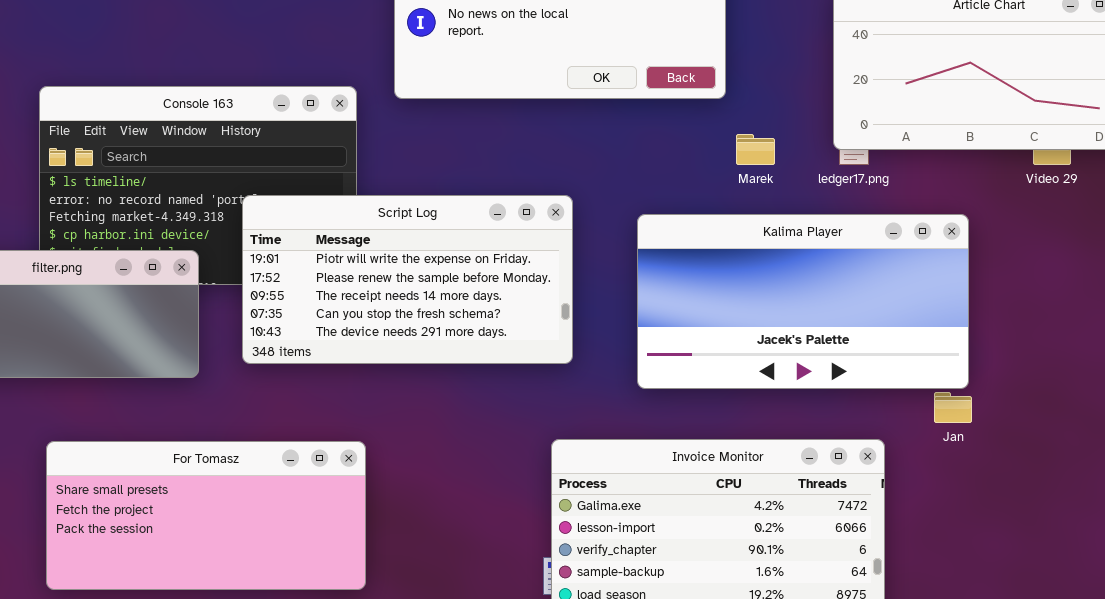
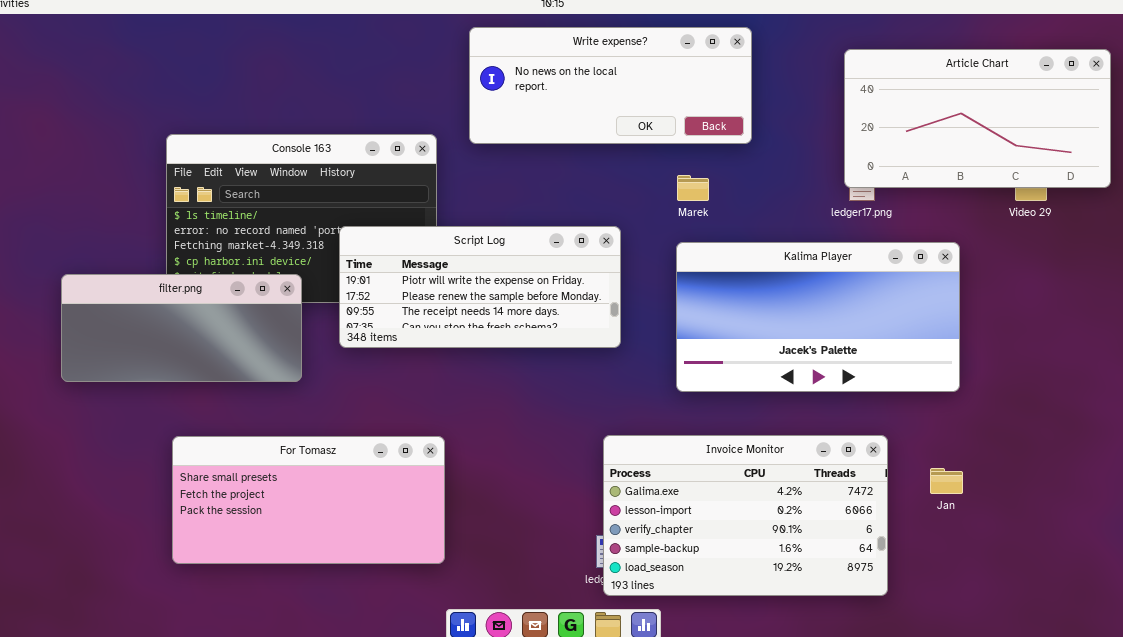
Marek: [736,134,775,165] -> [677,175,709,201], moved
Script Log: [242,195,573,364] -> [339,226,621,348], resized
Jan: [934,392,972,423] -> [930,468,963,494], moved

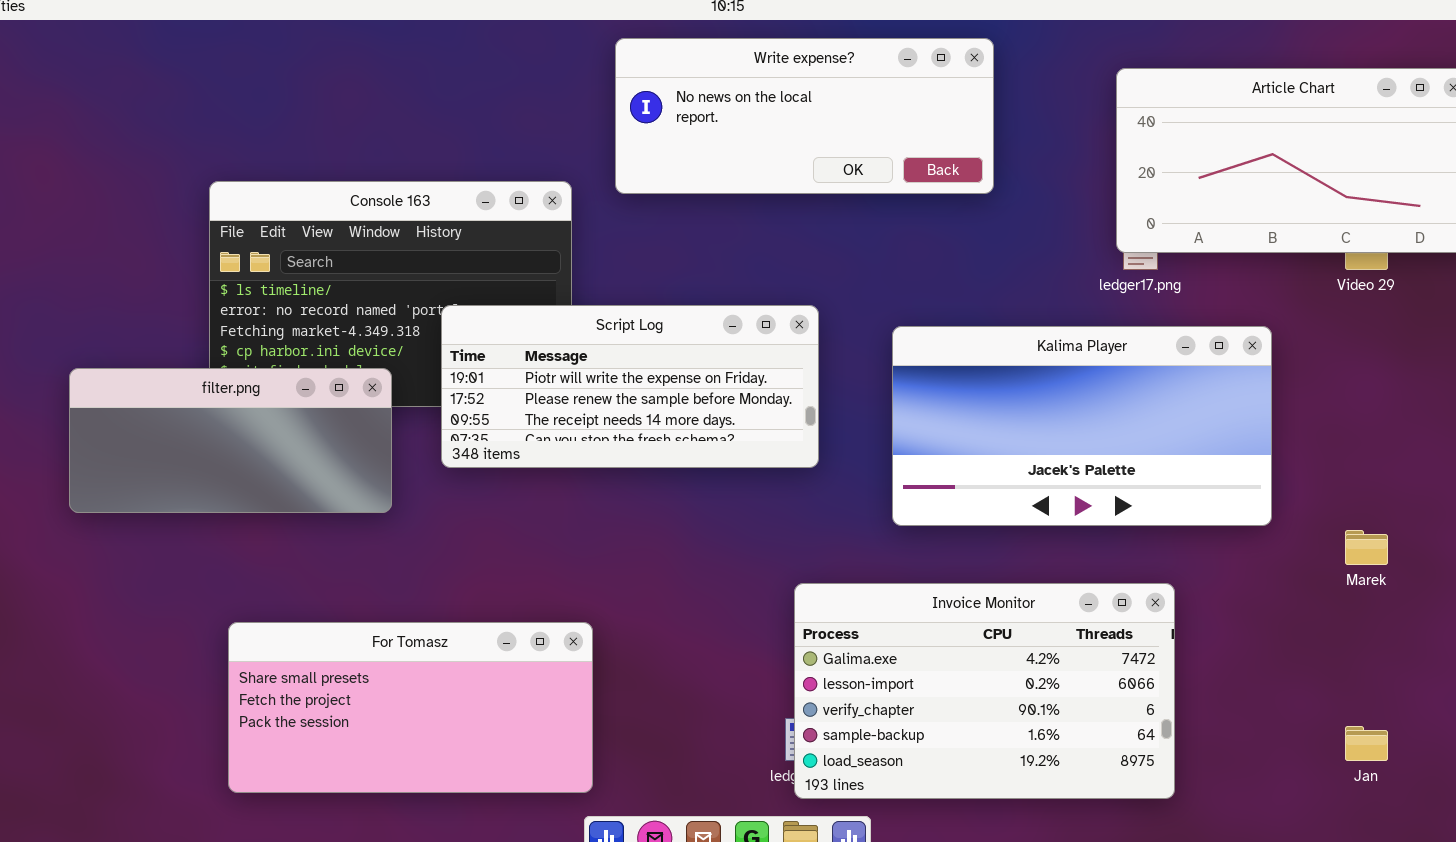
Marek: [677,175,709,201] -> [1345,530,1388,565], moved
For Tomasz: [172,436,445,564] -> [228,622,593,793], moved
Jan: [930,468,963,494] -> [1345,726,1388,761], moved

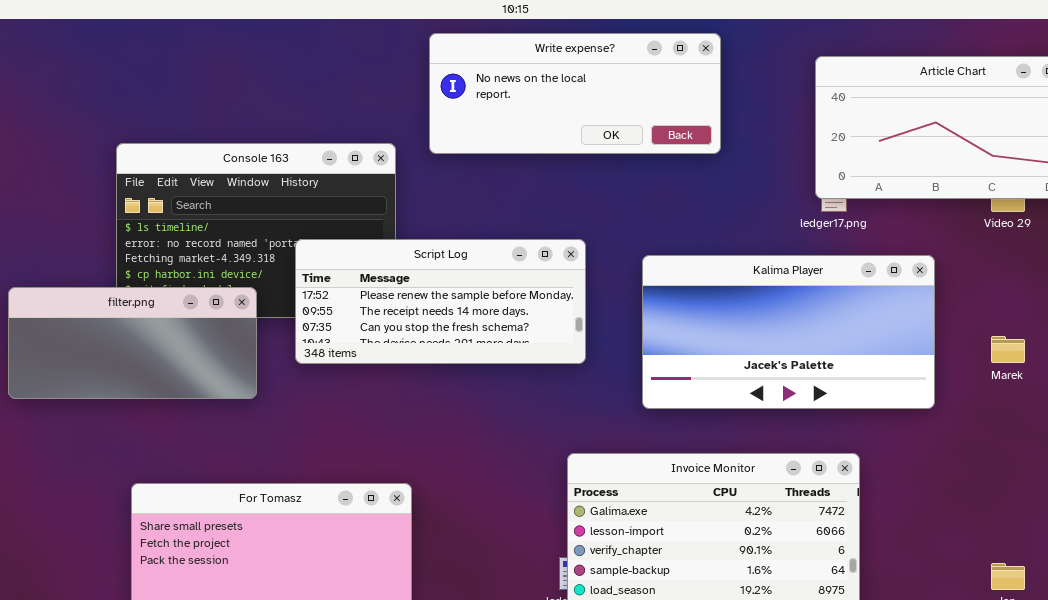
Script Log: [441,305,819,468] -> [295,239,586,364], scrolled down 1 row
Marek: [1345,530,1388,565] -> [991,336,1025,363], moved

